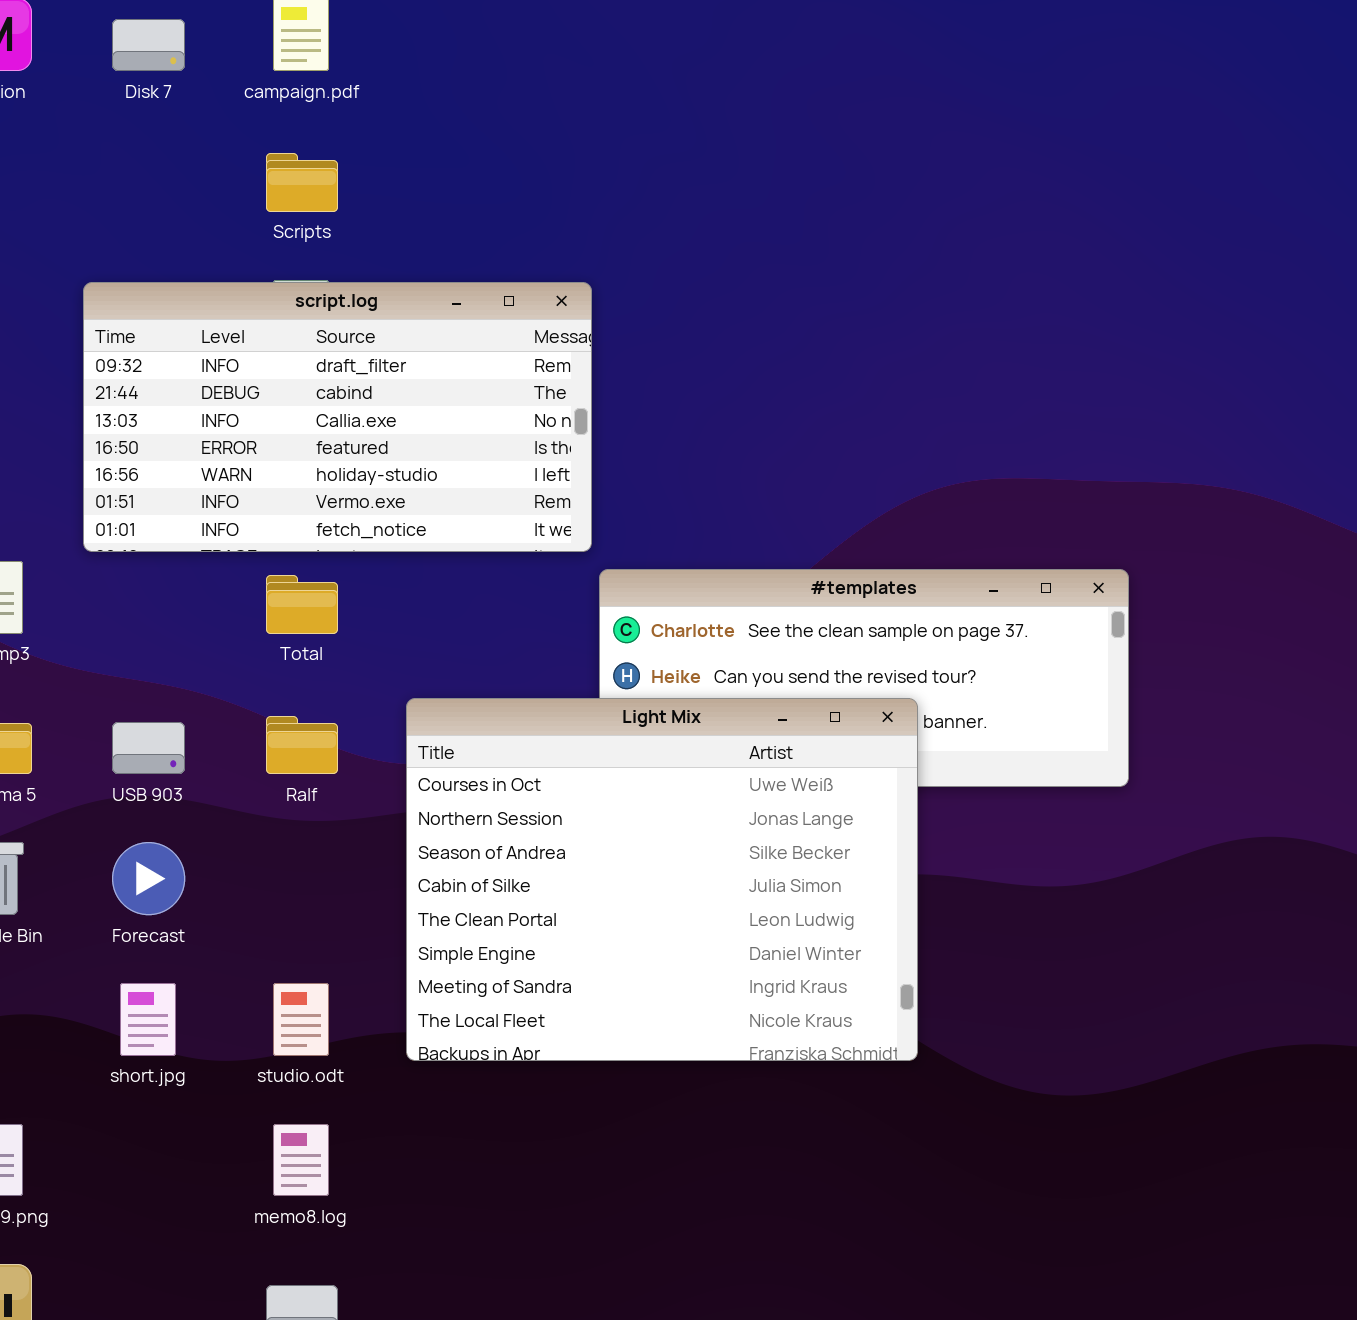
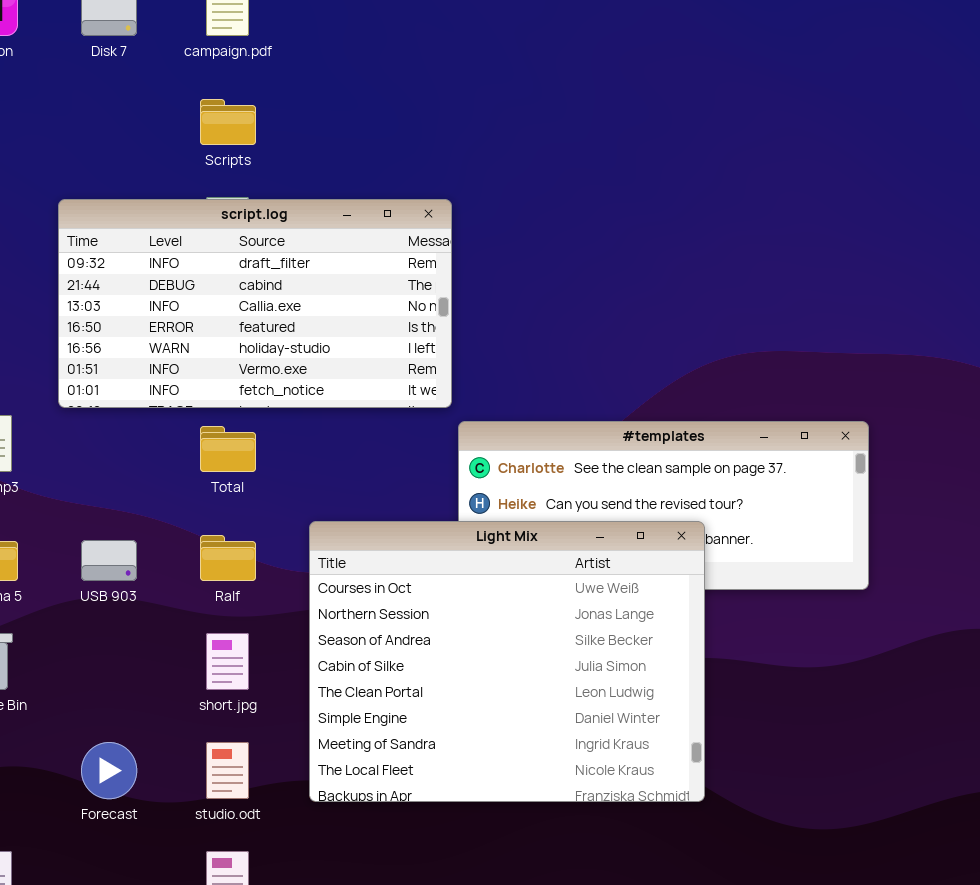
Forecast: [112,842,185,915] -> [81,742,137,799], moved
short.jpg: [120,983,176,1056] -> [206,633,249,690], moved

